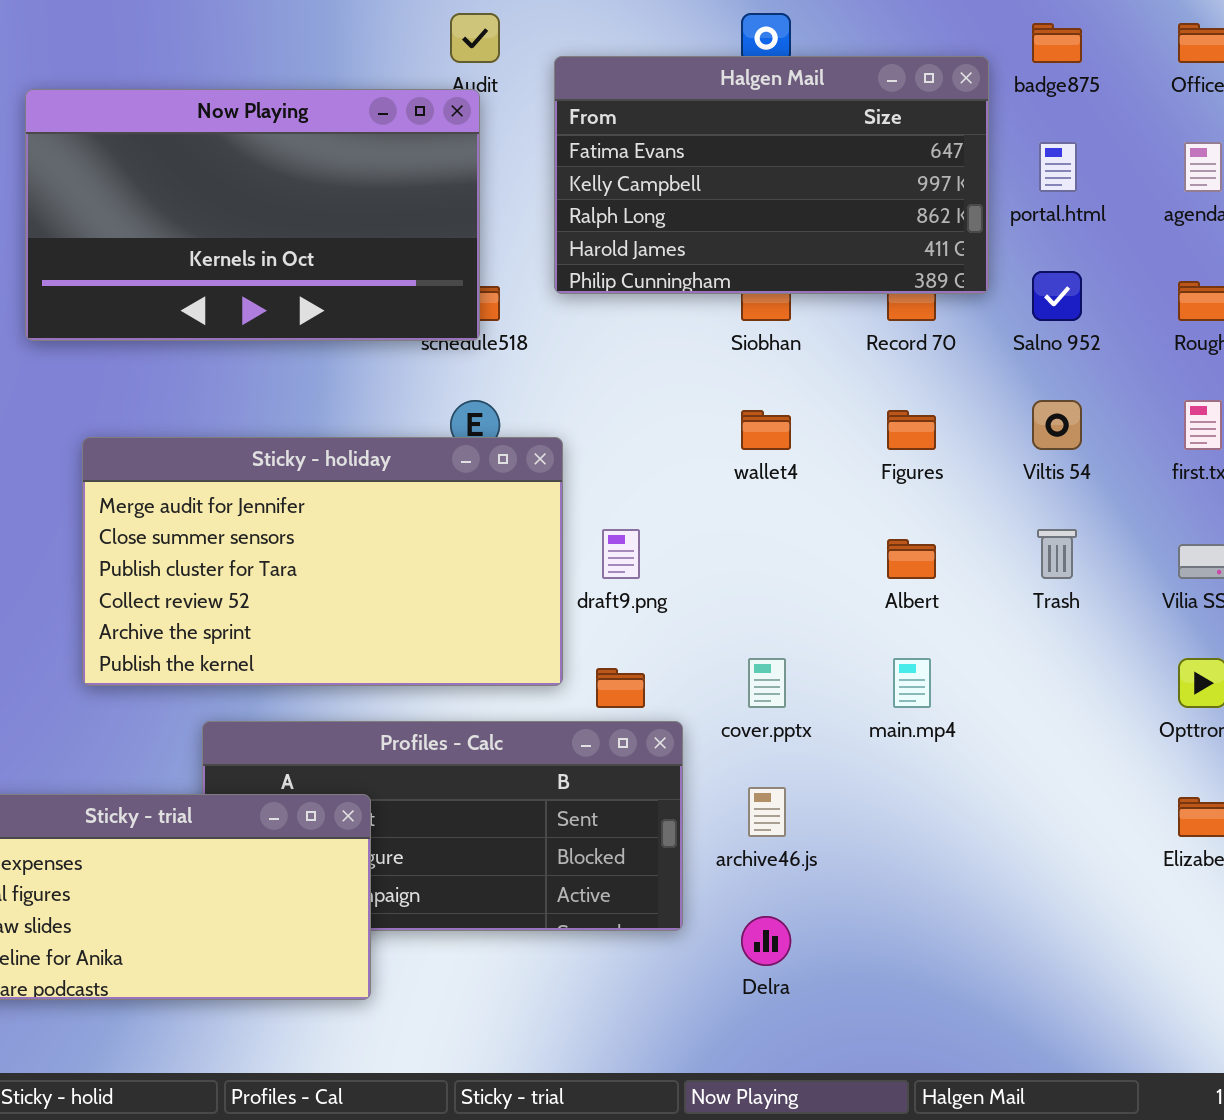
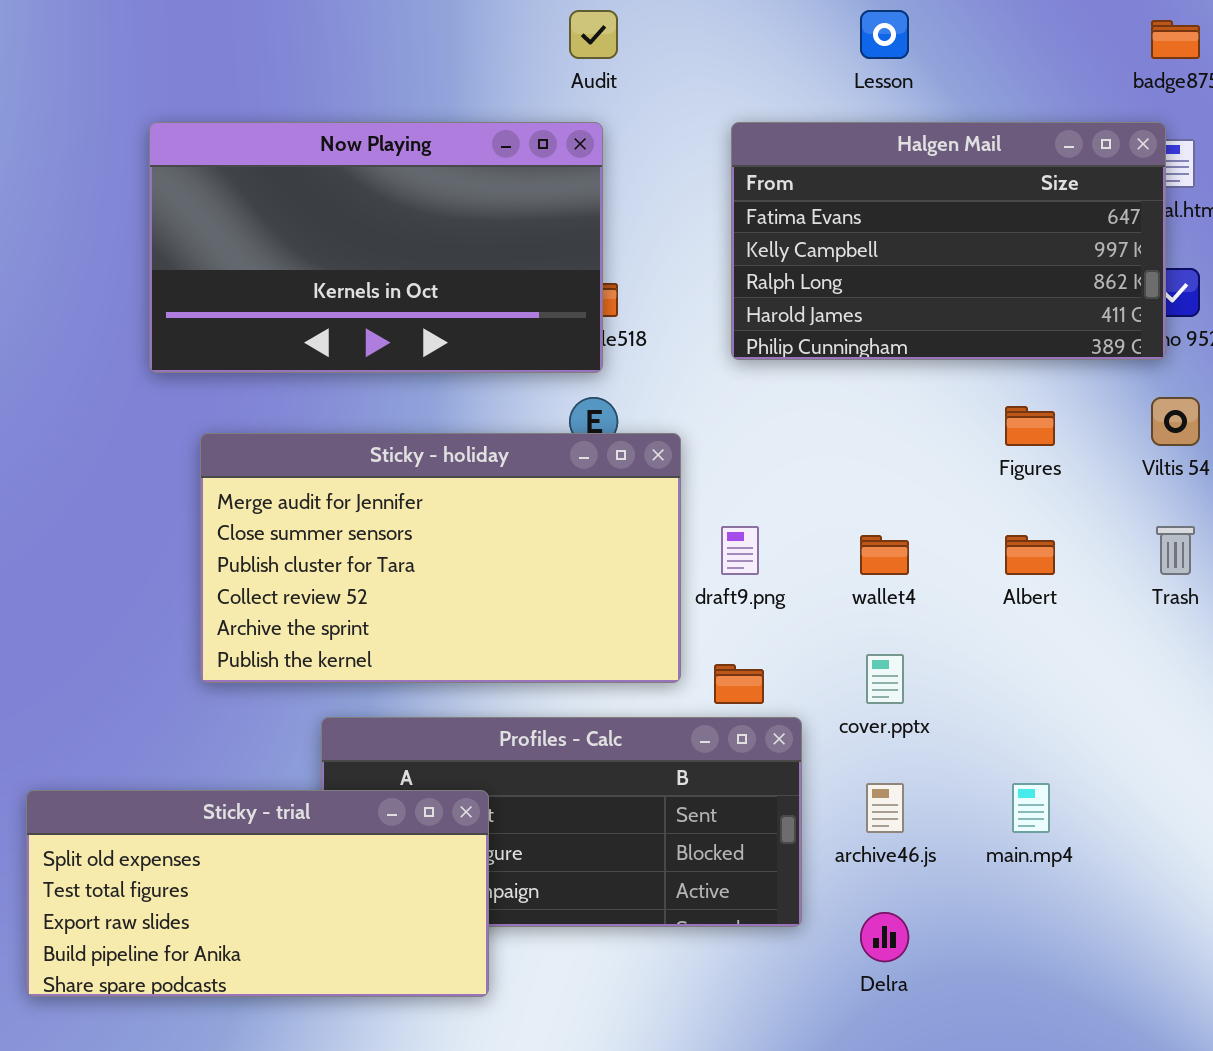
Halgen Mail: [554,56,989,294] -> [731,122,1166,360], moved
Now Playing: [25,89,480,341] -> [149,122,603,373], moved
wallet4: [741,410,791,450] -> [860,535,909,575], moved
main.mp4: [893,658,931,708] -> [1012,783,1050,833], moved

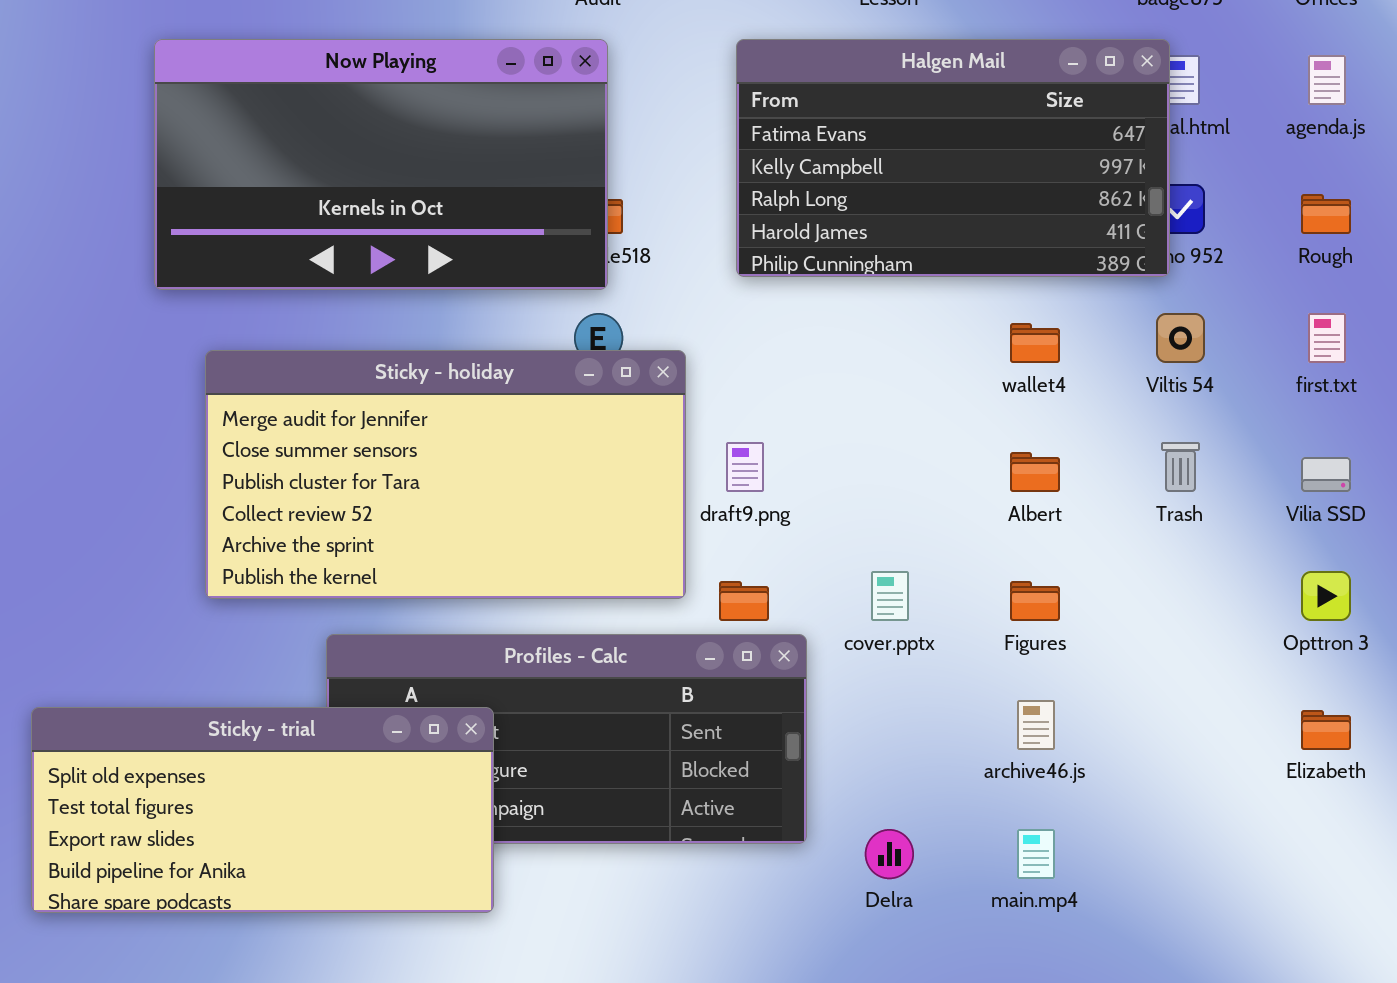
Figures: [1005,406,1055,446] -> [1010,581,1060,621], moved
wallet4: [860,535,909,575] -> [1010,323,1060,363], moved
archive46.js: [866,783,904,833] -> [1017,700,1055,750], moved
main.mp4: [1012,783,1050,833] -> [1017,829,1055,879], moved

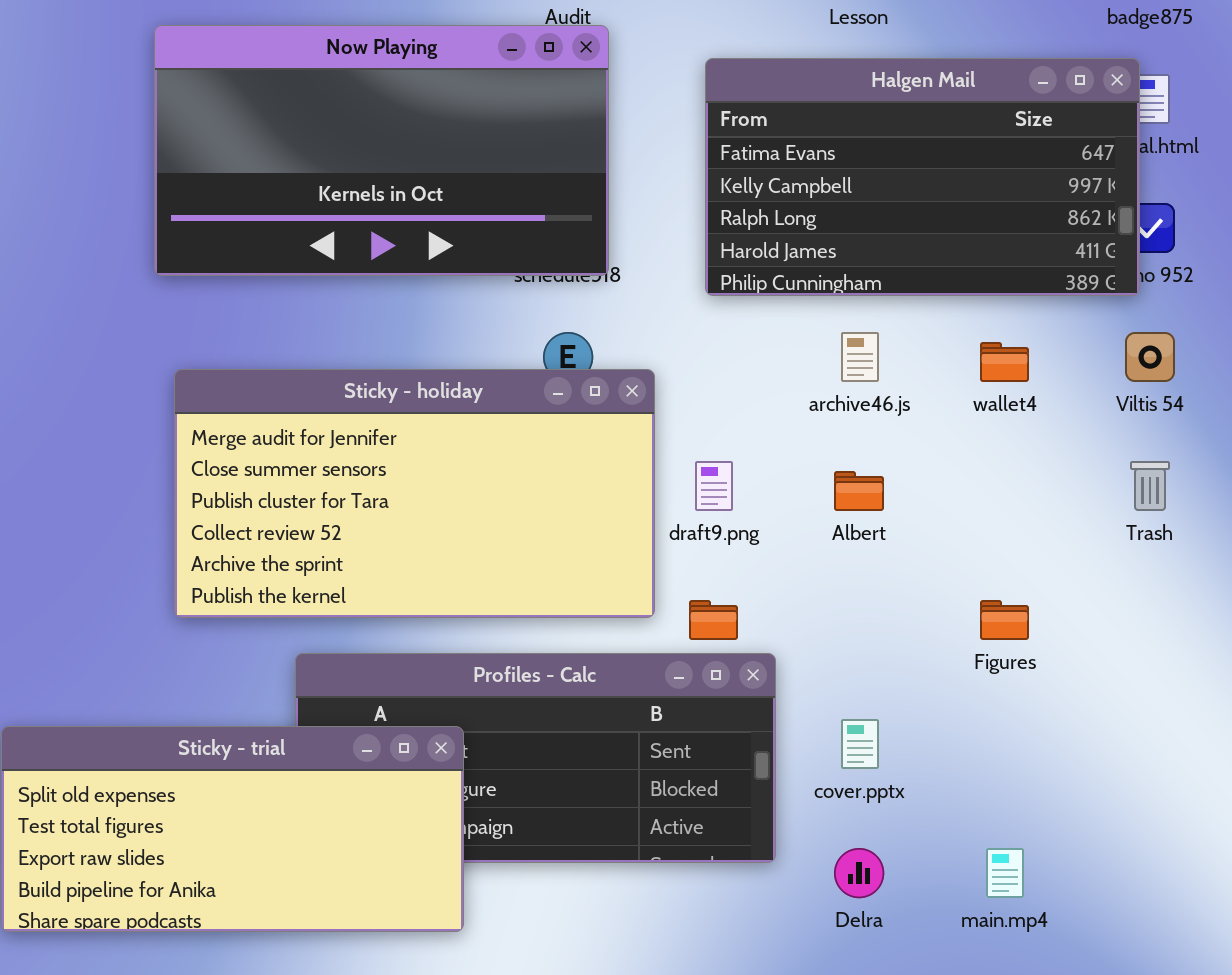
Now Playing: [154,39,608,290] -> [154,25,609,276], moved
Albert: [1010,452,1060,492] -> [834,471,884,511], moved
cover.pptx: [871,571,909,621] -> [841,719,879,769], moved
archive46.js: [1017,700,1055,750] -> [841,332,879,382], moved

